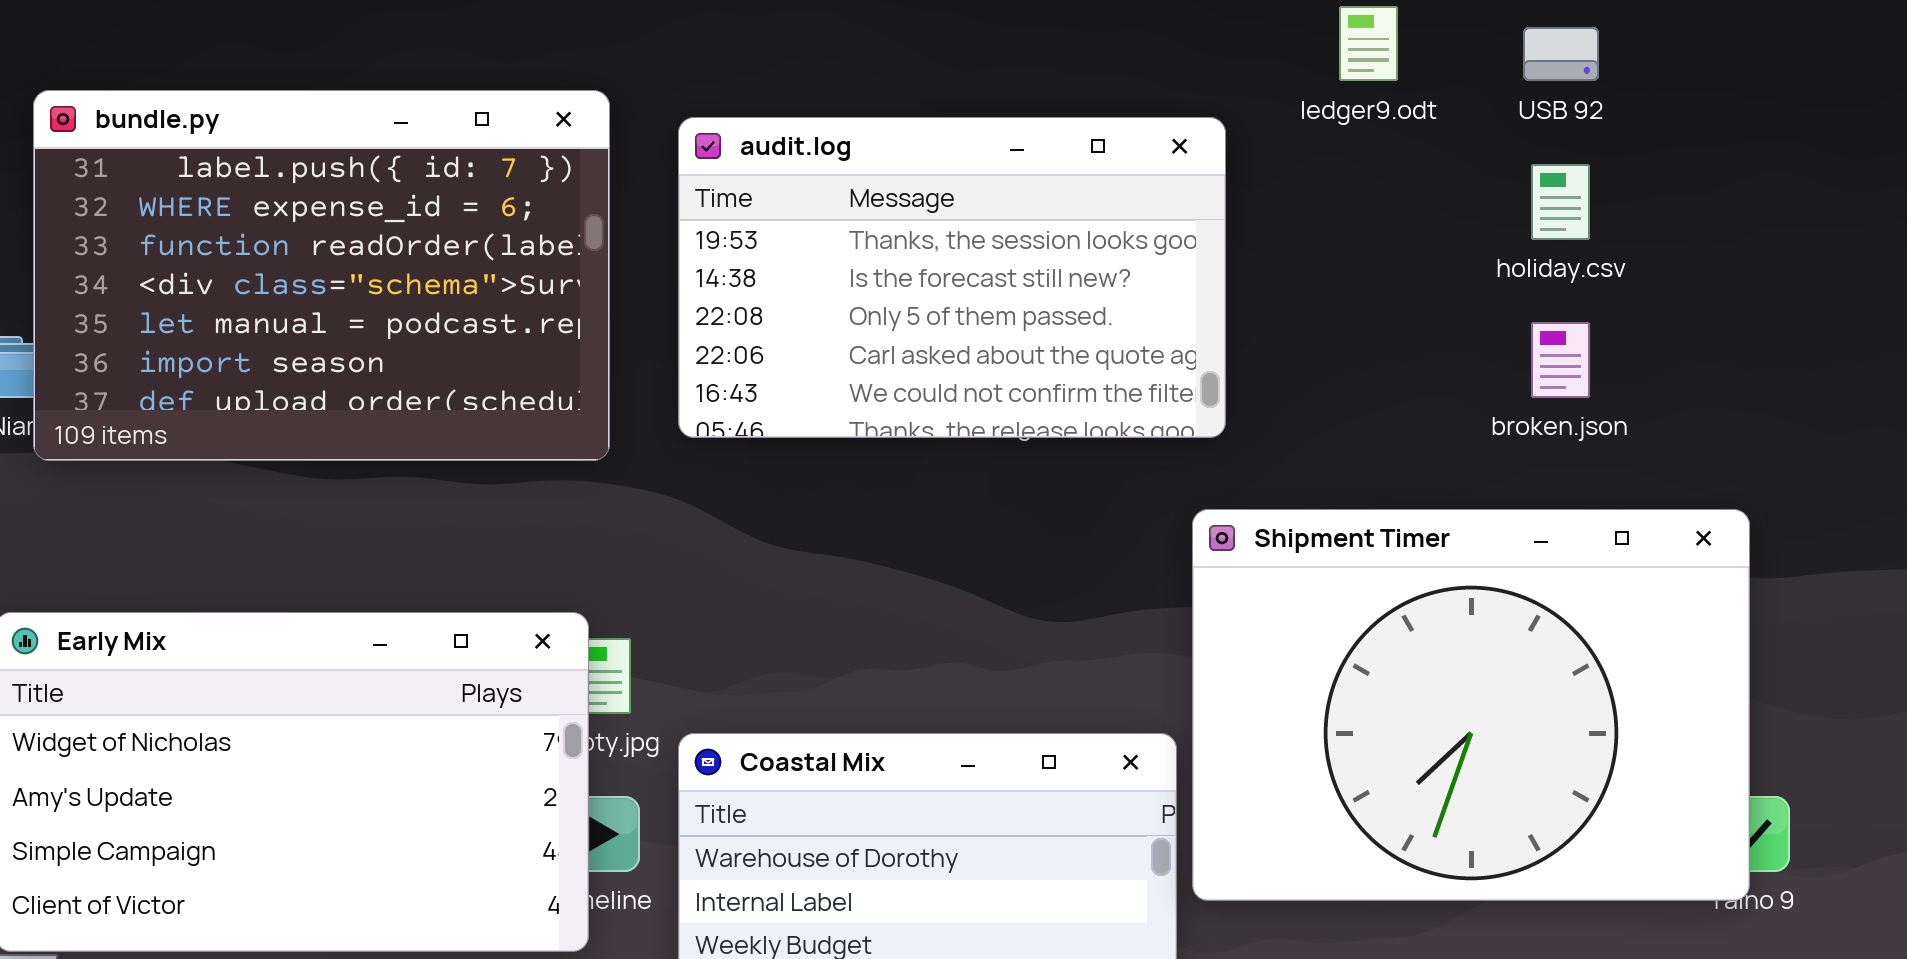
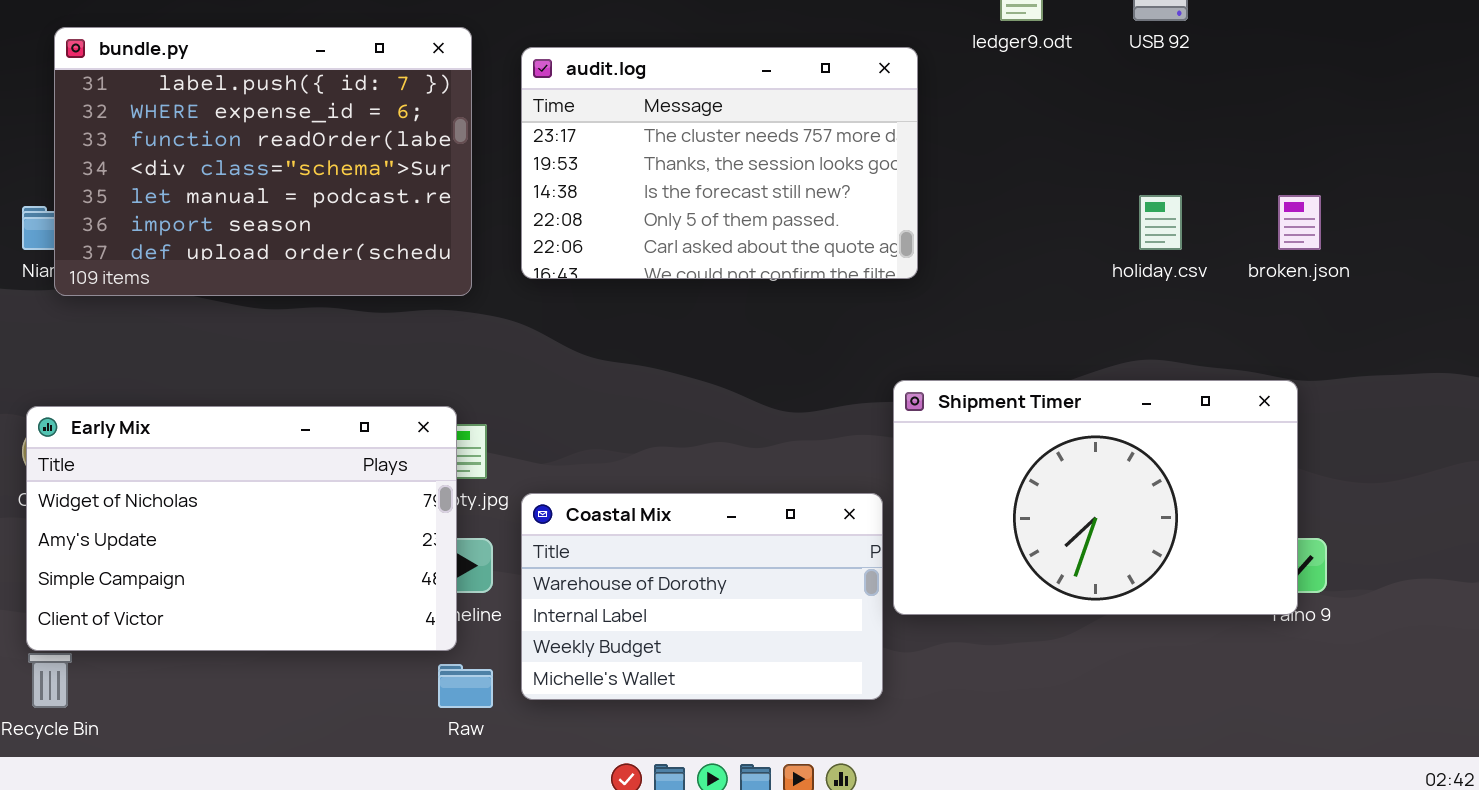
audit.log: [678,117,1226,438] -> [521,47,918,279], scrolled up 1 row
holiday.csv: [1531,164,1590,240] -> [1139,195,1182,250], moved
broken.json: [1531,322,1590,398] -> [1278,195,1321,250], moved
Shipment Timer: [1192,509,1750,901] -> [893,380,1298,615], resized

